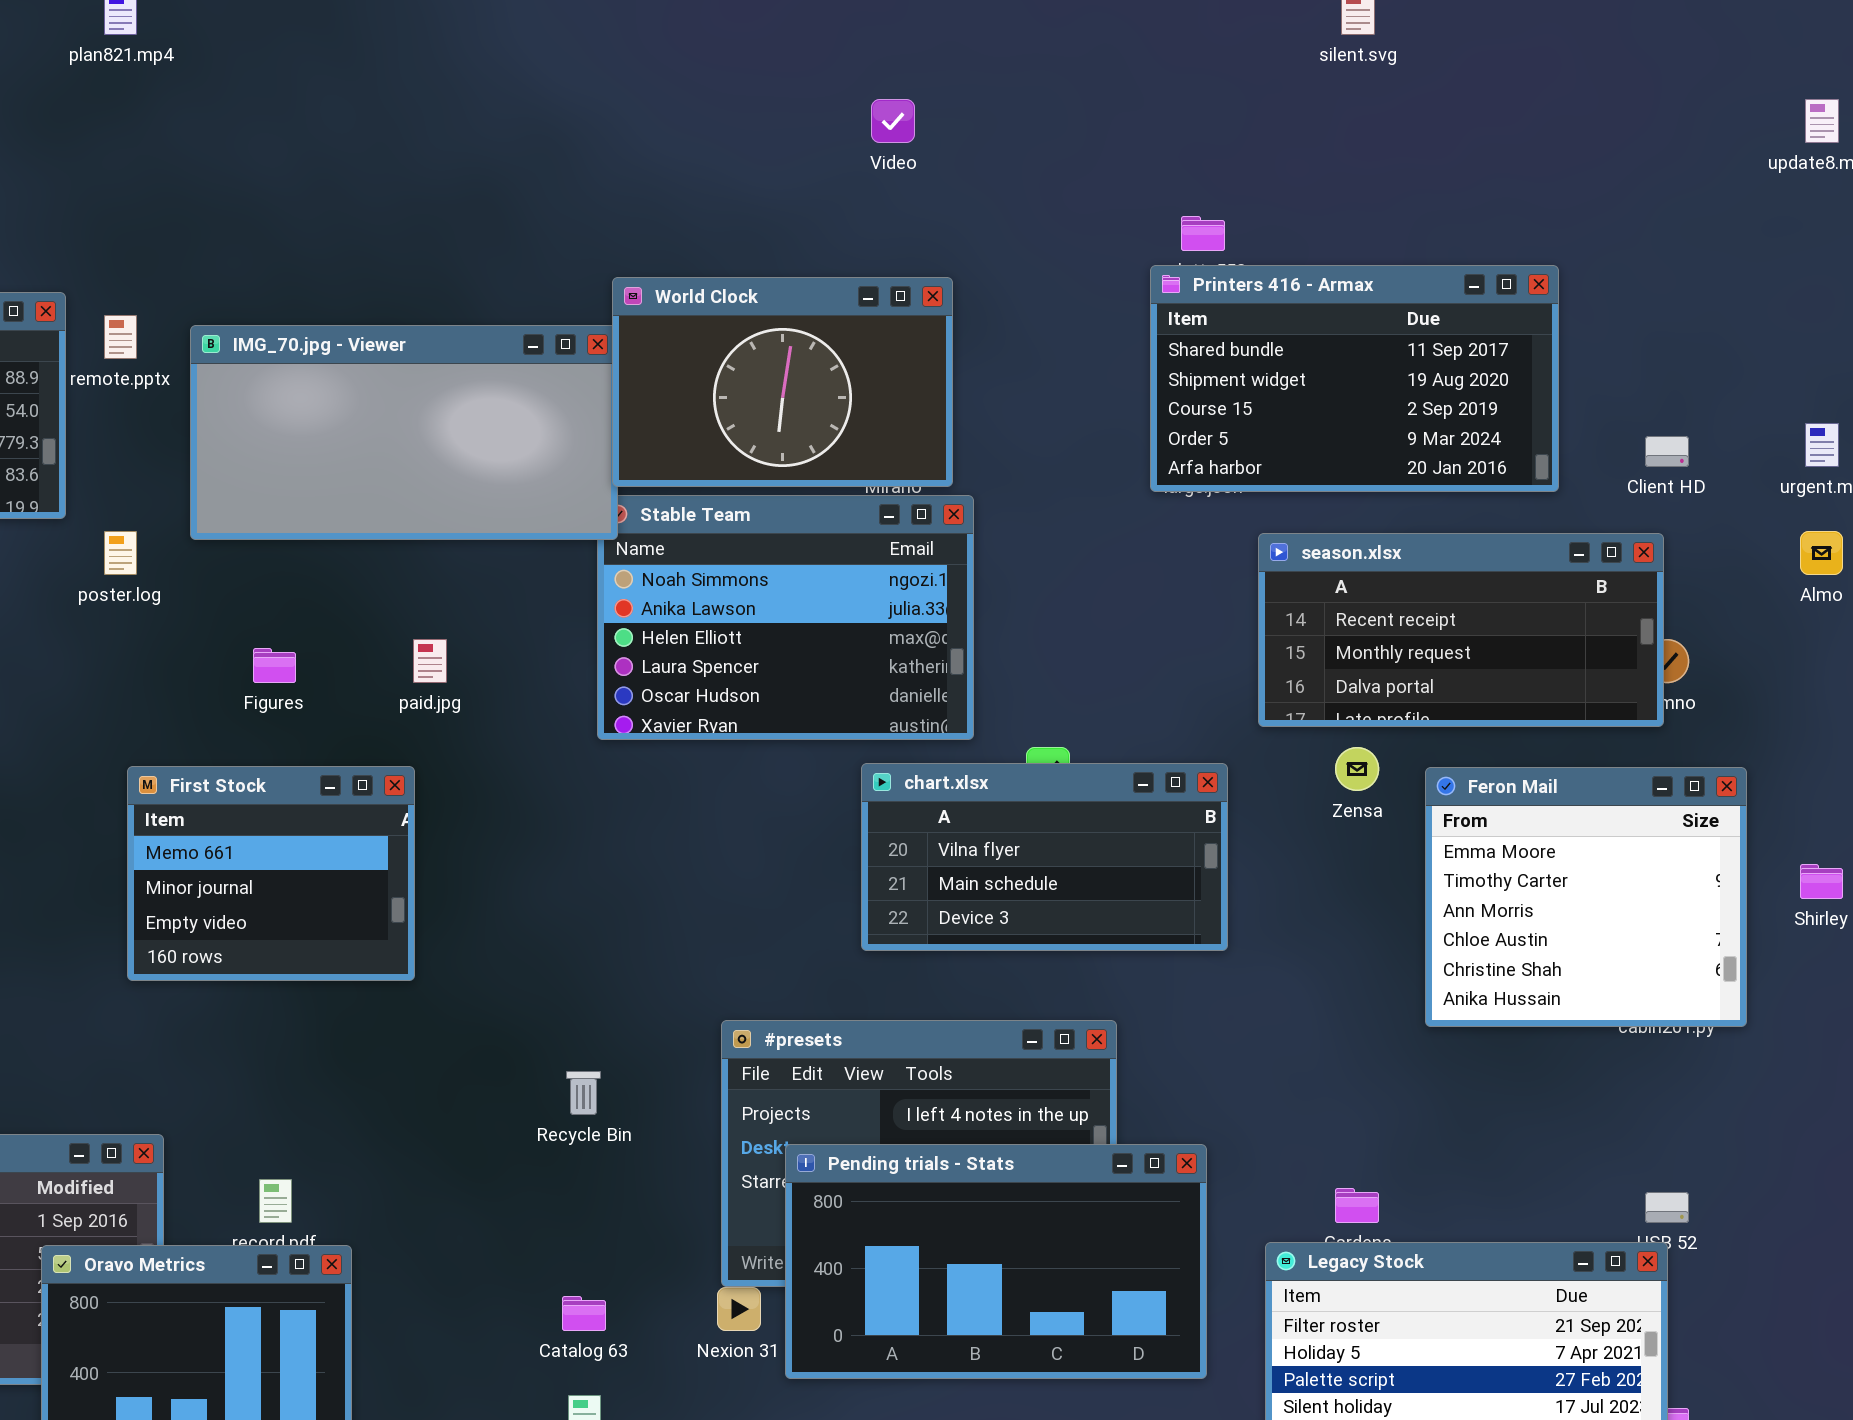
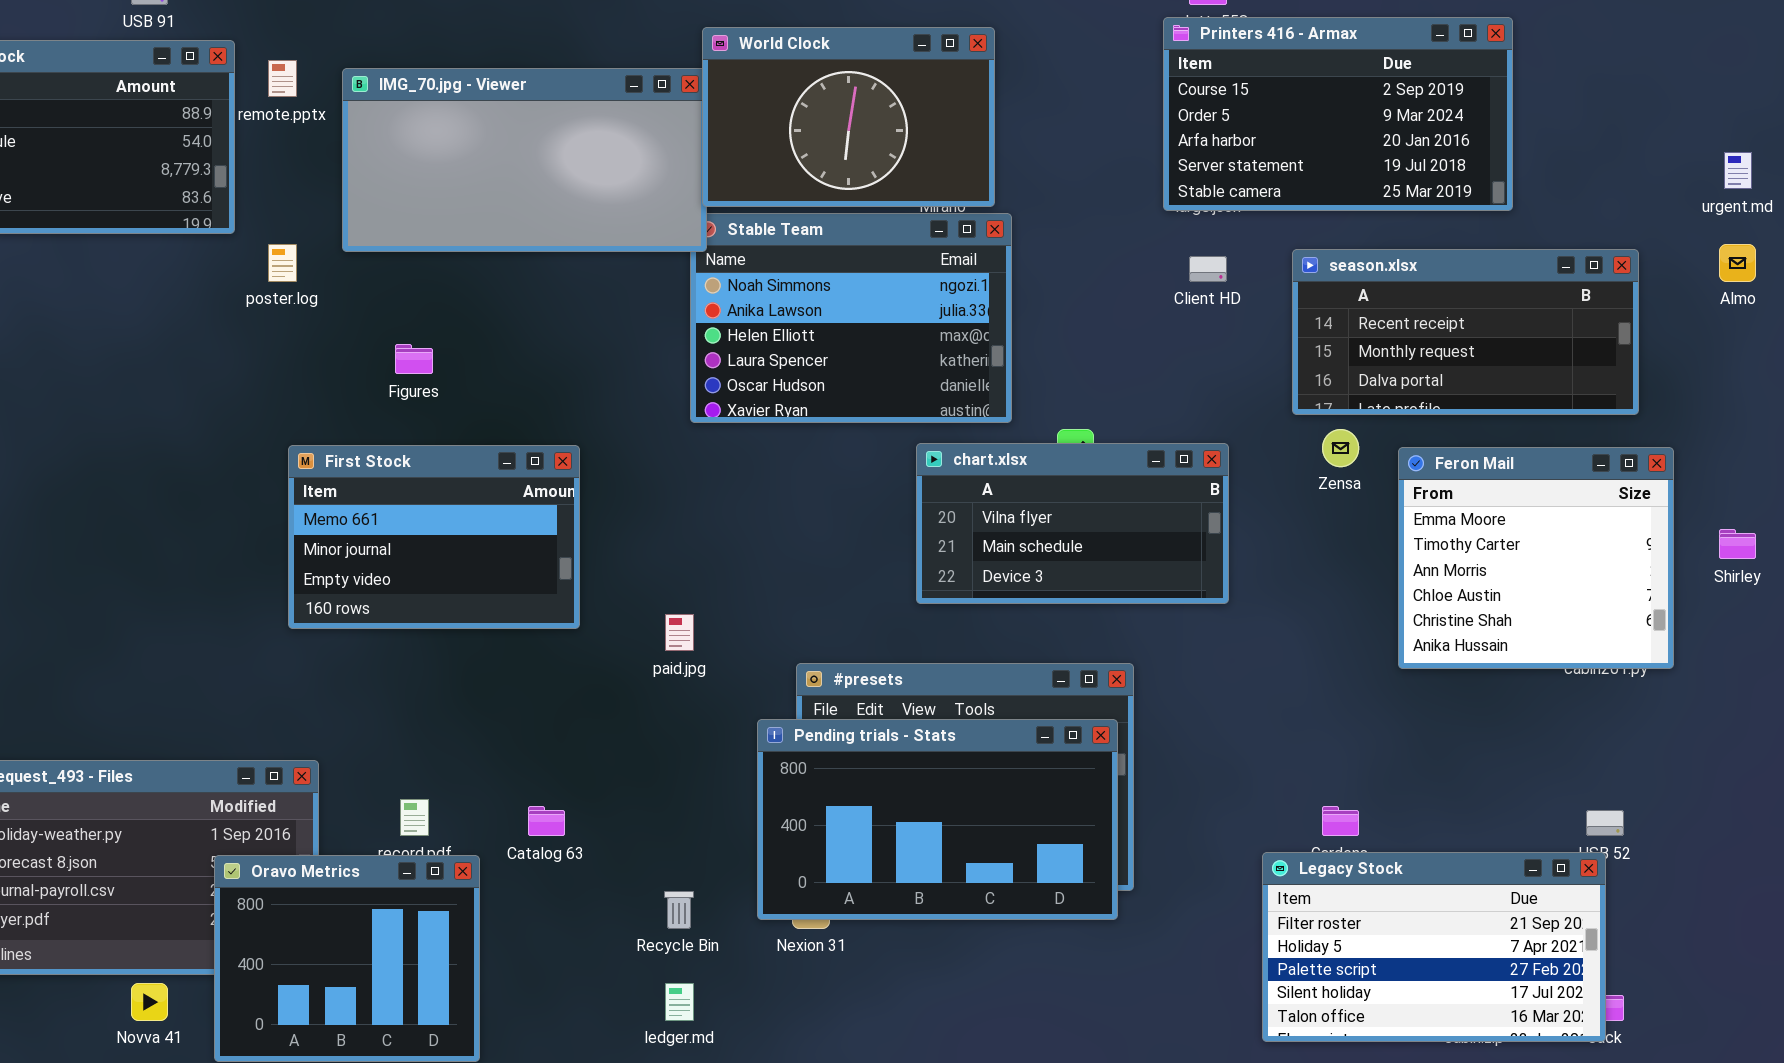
Printers 416 - Armax: [1150,265,1559,492] -> [1163,17,1513,211], scrolled down 2 rows
Client HD: [1645,436,1689,467] -> [1189,256,1227,282], moved
season.xlsx: [1258,533,1664,727] -> [1292,249,1639,415], moved
paid.jpg: [413,639,447,683] -> [665,614,694,651], moved
First Stock: [127,766,415,981] -> [288,445,580,629], resized
Recycle Bin: [566,1071,601,1115] -> [664,891,694,929], moved
Pending trials - Stats: [785,1144,1207,1379] -> [757,719,1118,920], moved
Catalog 63: [562,1296,606,1331] -> [528,806,565,836], moved

